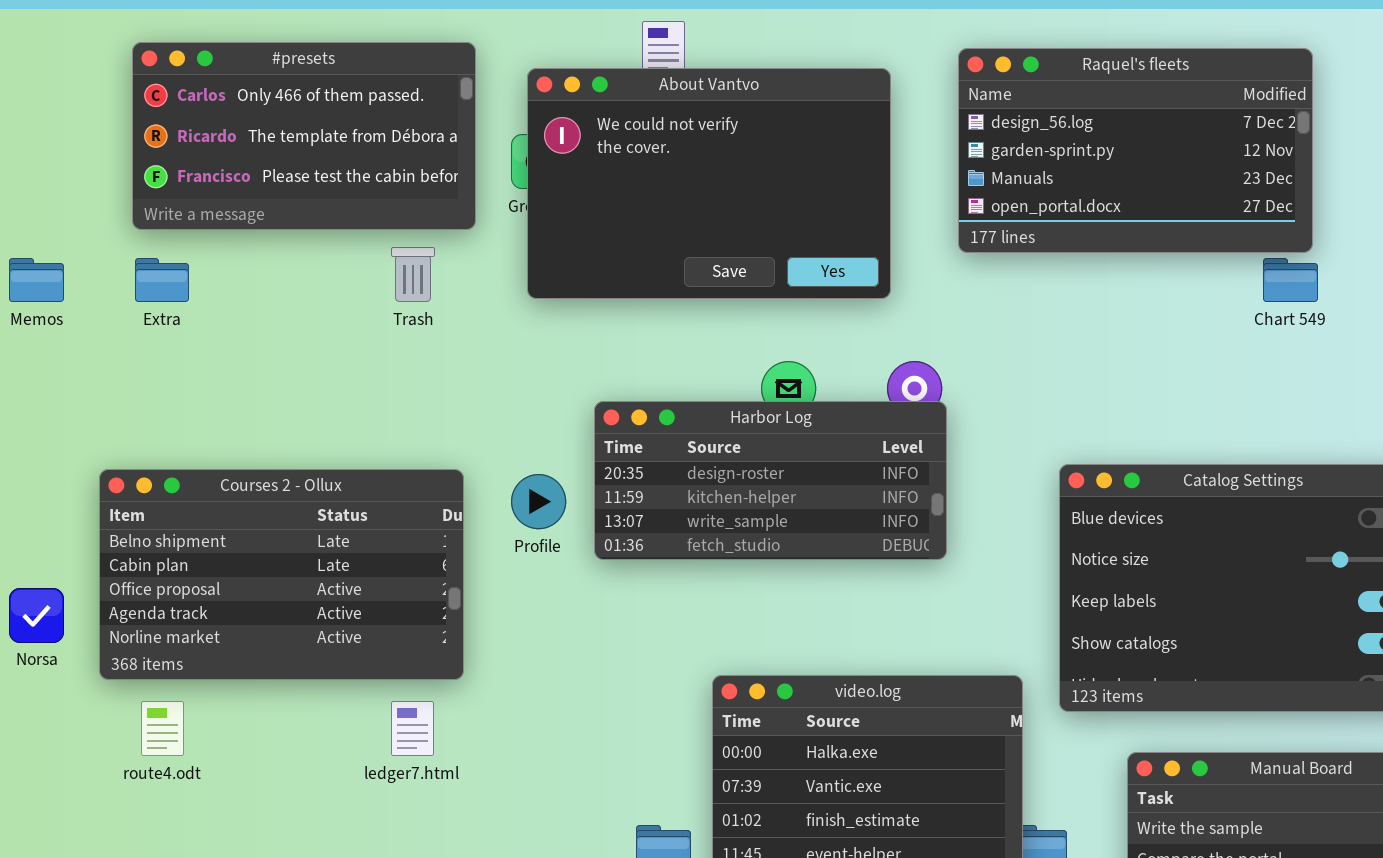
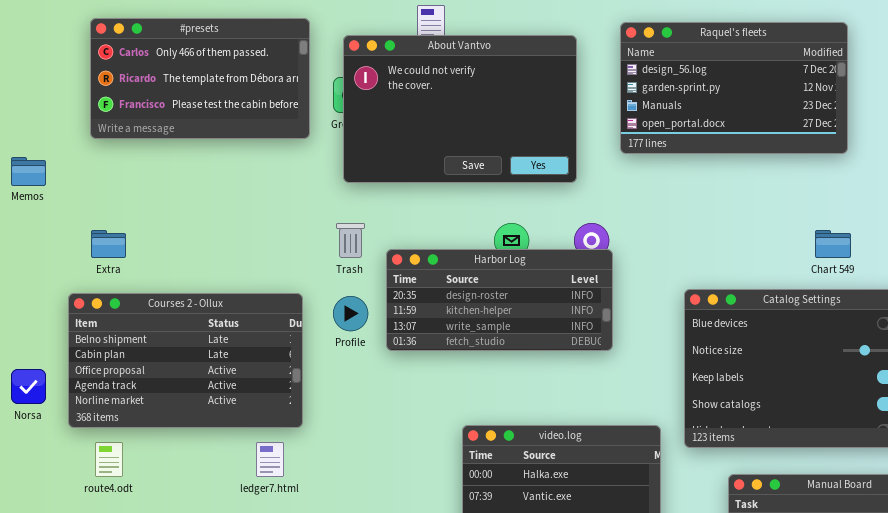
Trash: [391,247,435,302] -> [336,223,365,258], moved
Extra: [135,258,189,302] -> [91,230,126,258], moved
Chart 549: [1263,258,1318,302] -> [815,230,851,258], moved

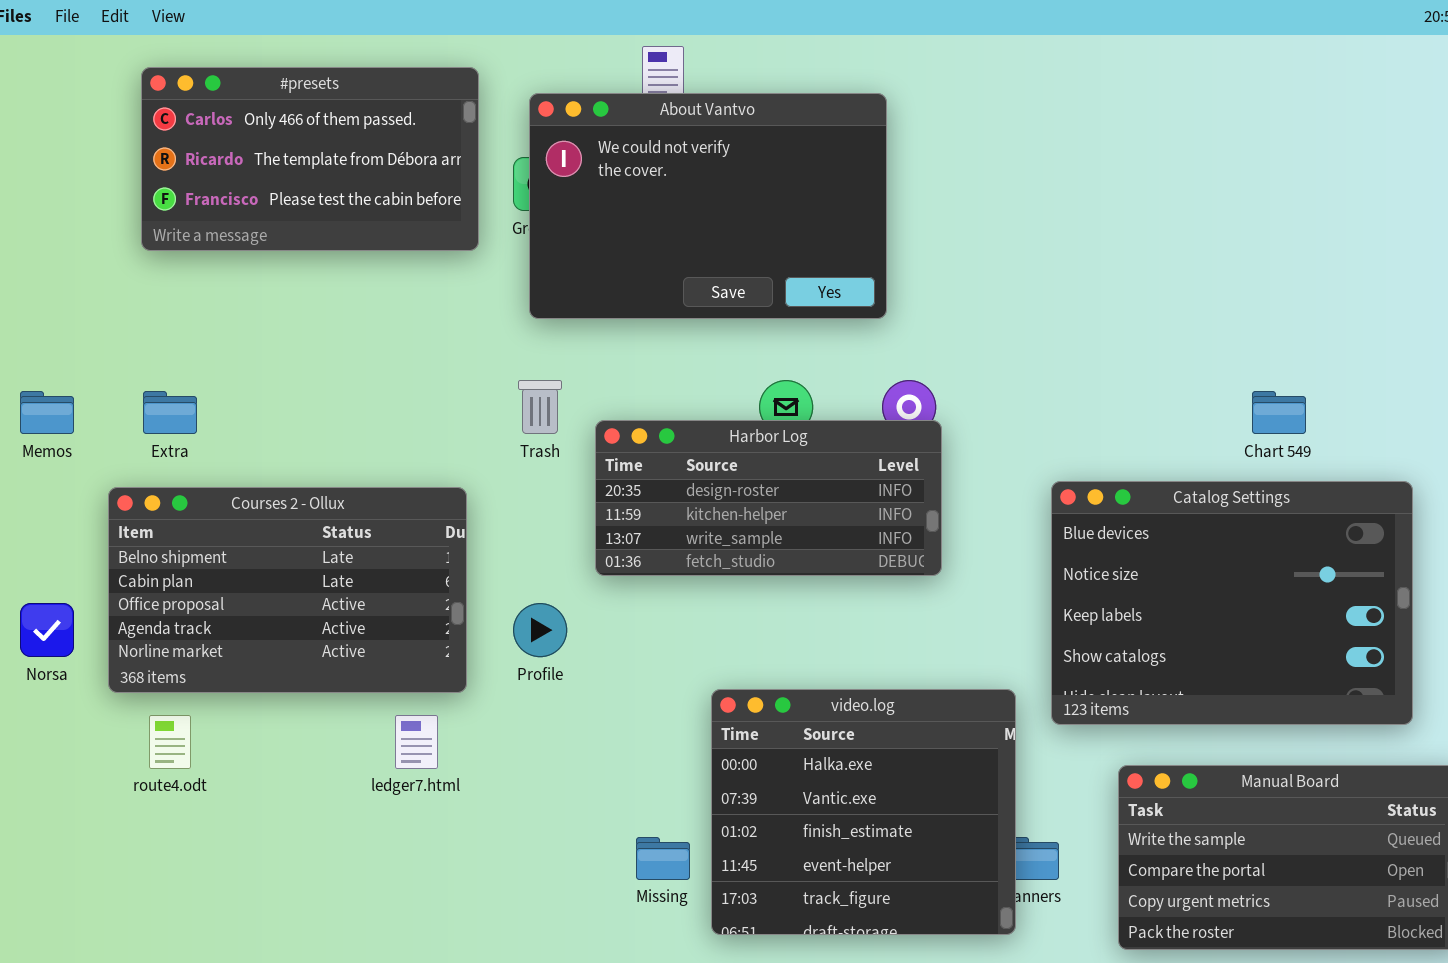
Raquel's fleets: [620,22,848,154] -> none, closed
Memos: [11,157,46,186] -> [20,391,74,434], moved
Profile: [333,296,368,331] -> [513,603,567,657], moved

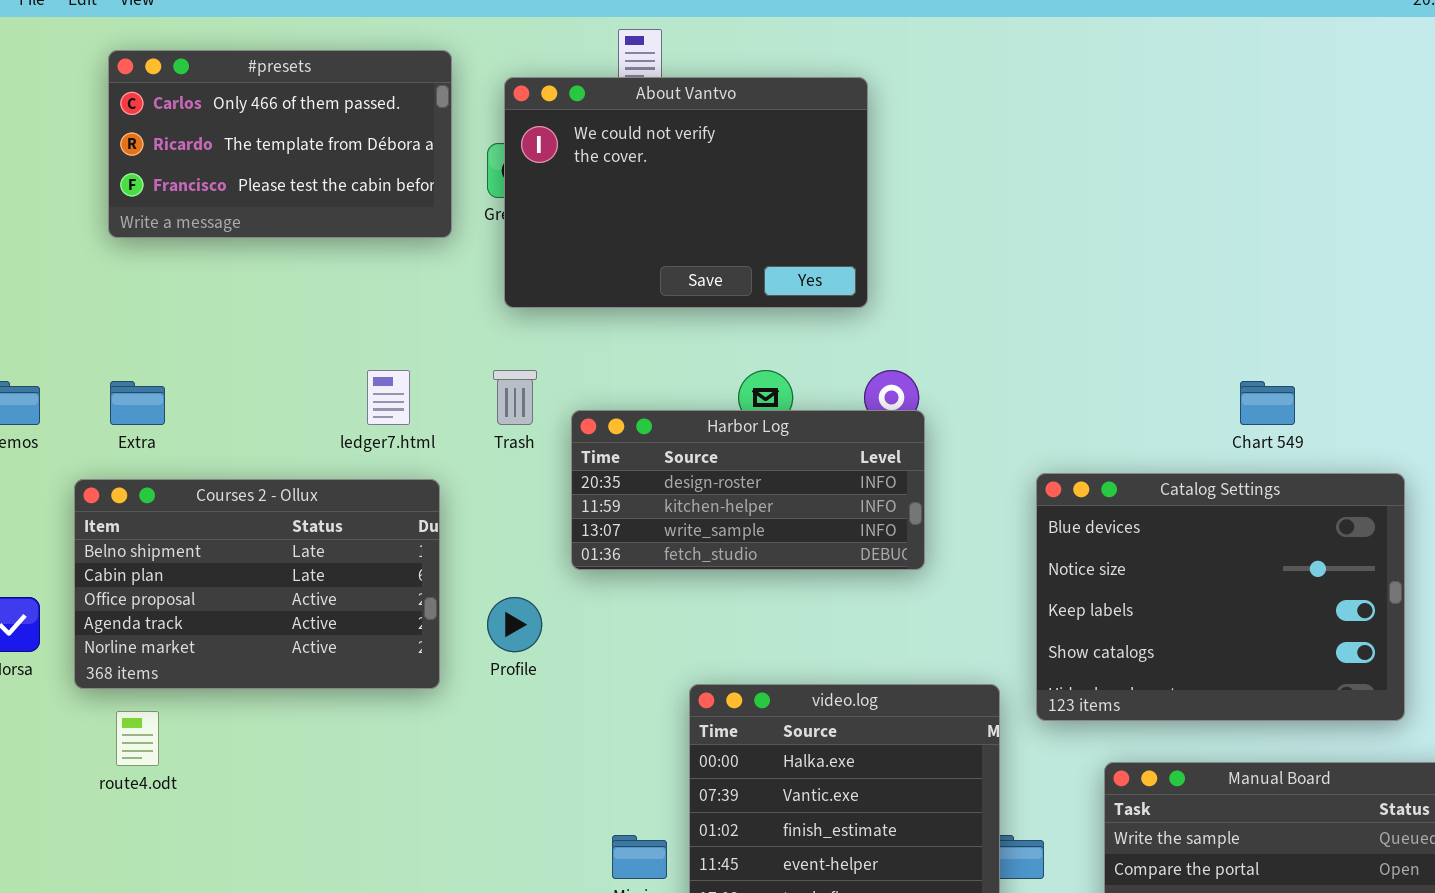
ledger7.html: [395,715,438,769] -> [367,370,410,425], moved

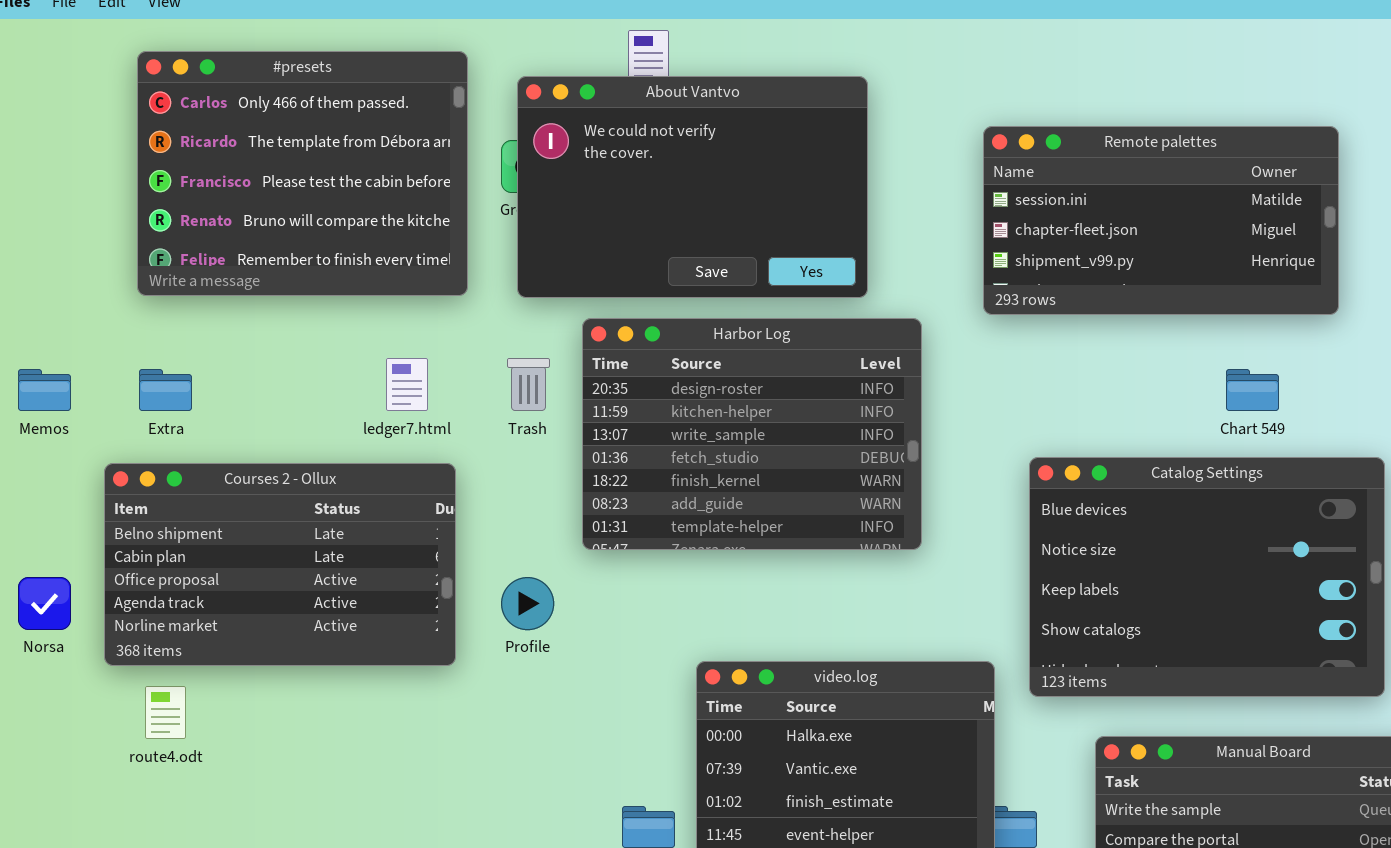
#presets: [108,50,452,238] -> [137,51,468,296], resized
Remote palettes: none -> [983,126,1339,315], opened
Harbor Log: [571,410,925,570] -> [582,318,922,550], resized

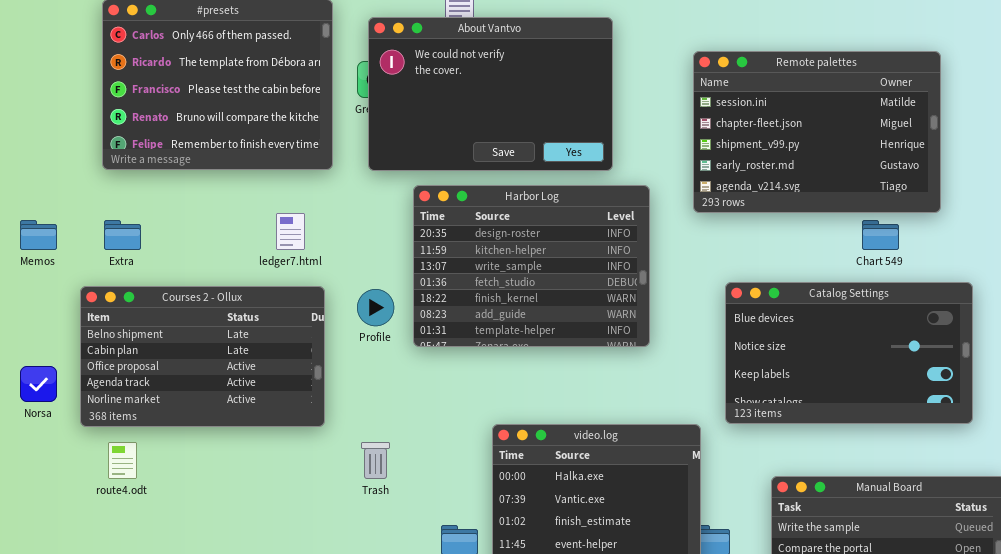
Remote palettes: [983,126,1339,315] -> [693,51,941,213], resized
Trash: [507,358,550,411] -> [361,442,390,479], moved
Catalog Settings: [1029,457,1385,697] -> [725,282,973,424], resized
Profile: [501,577,554,630] -> [357,289,394,326], moved

